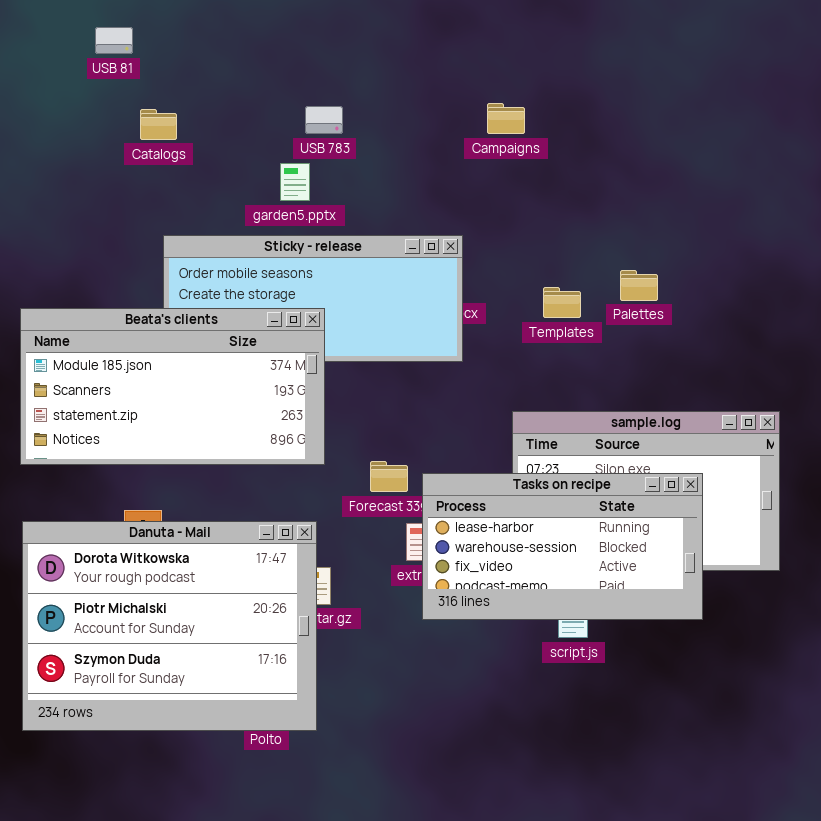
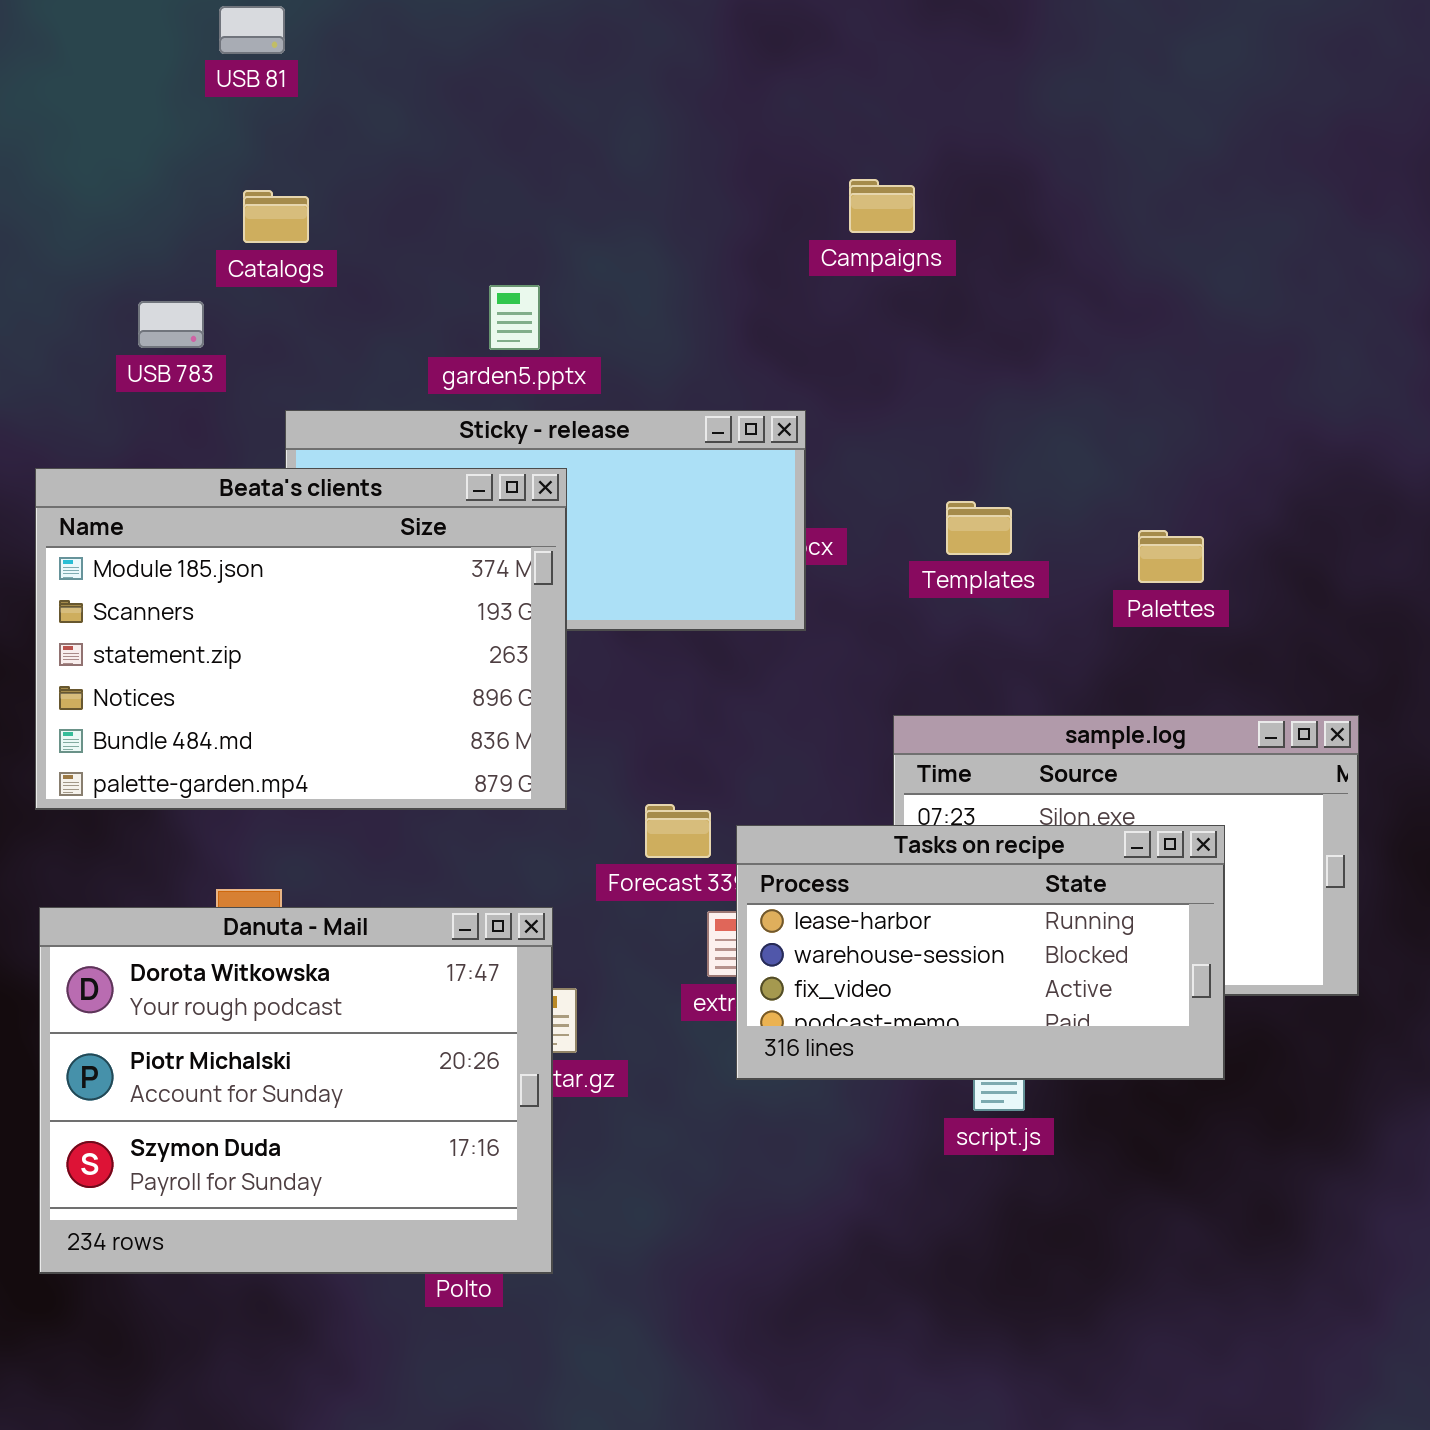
USB 81: [95,27,133,54] -> [219,6,285,54], moved
USB 783: [305,106,343,134] -> [138,301,204,348], moved
Palettes: [620,270,658,301] -> [1138,530,1204,583], moved
Beata's clients: [20,308,325,465] -> [35,468,567,810], resized

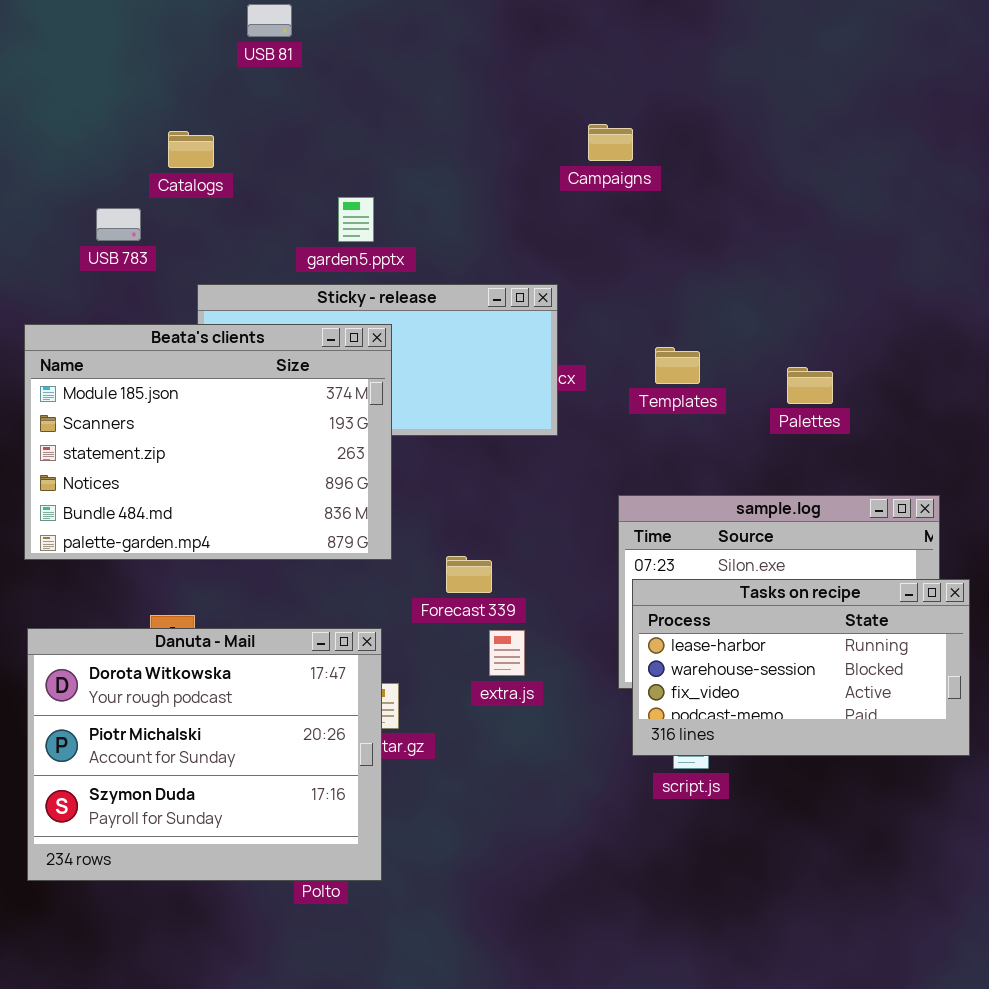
USB 81: [219,6,285,54] -> [247,4,292,37], moved
Tasks on recipe: [736,825,1225,1080] -> [632,579,970,756], moved

